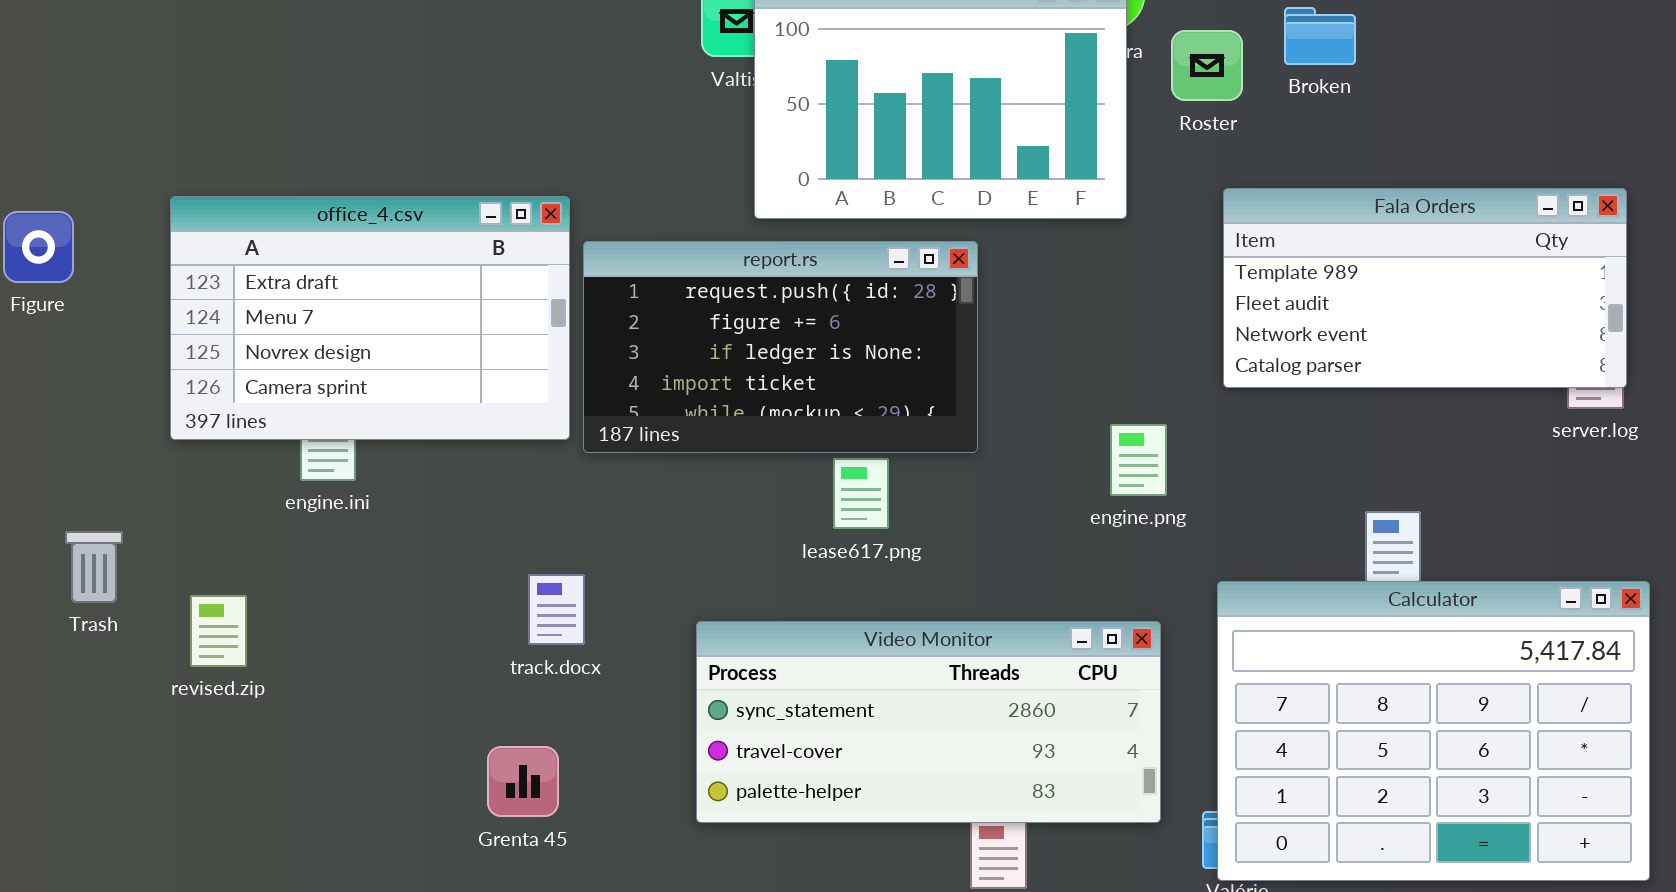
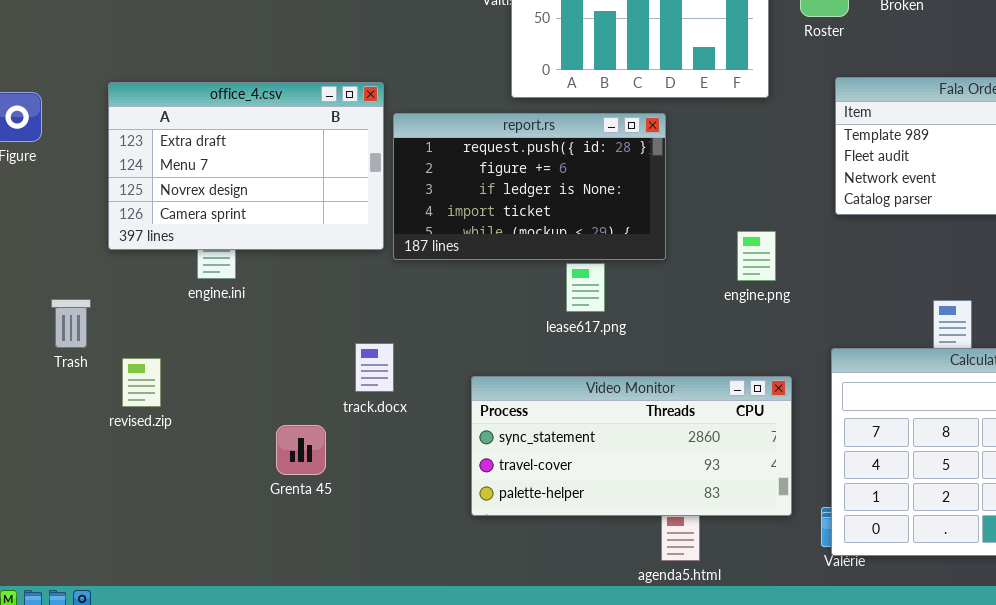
engine.png: [1110,424,1167,496] -> [737,231,776,281], moved
Trash: [65,531,123,603] -> [51,299,91,348], moved
Grenta 45: [487,746,559,817] -> [276,425,326,475], moved

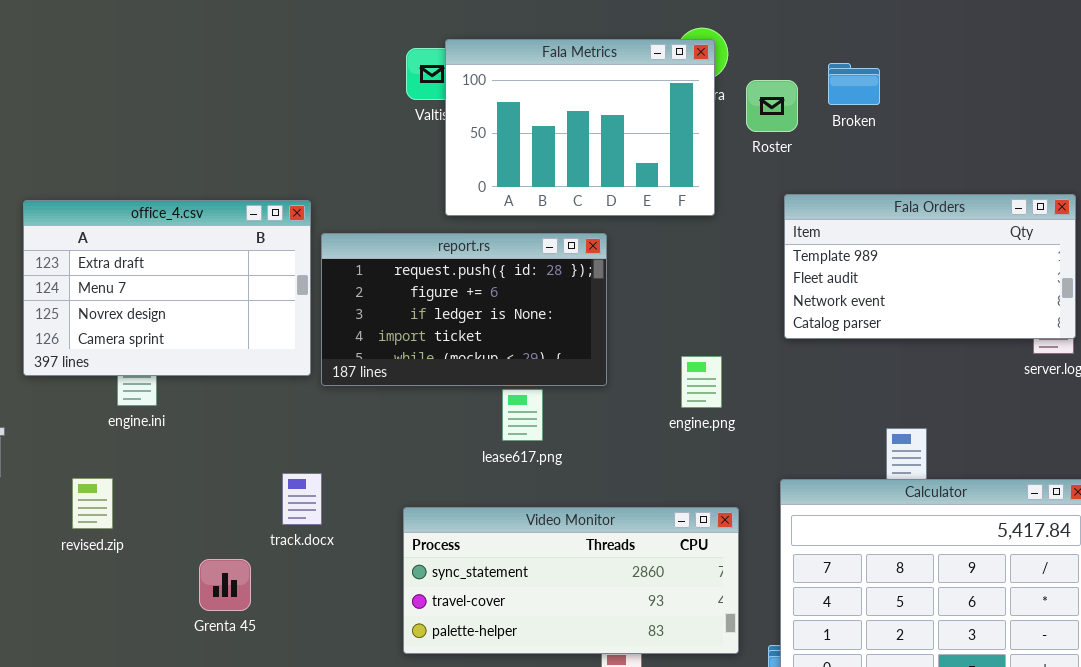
revised.zip: [122,358,161,407] -> [72,478,113,529], moved

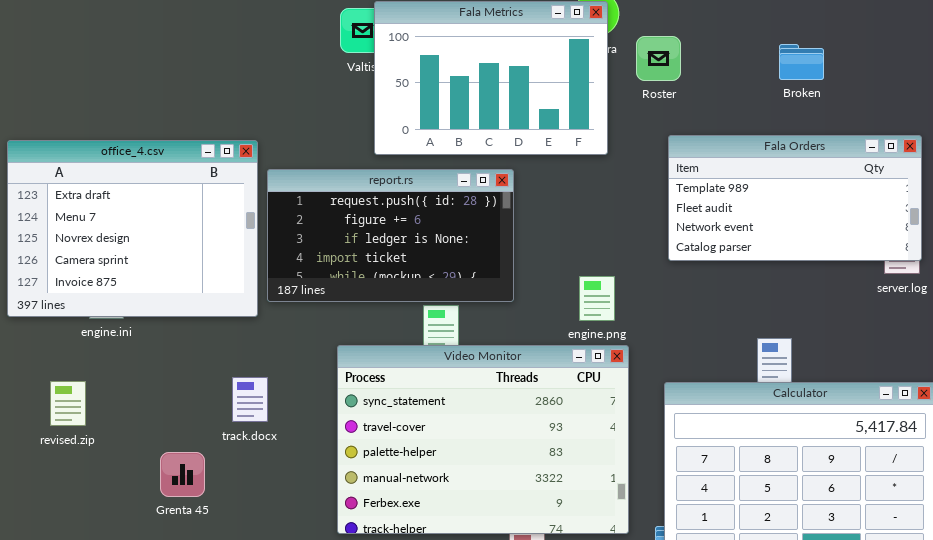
Broken: [828,63,880,105] -> [779,44,824,80], moved
office_4.csv: [23,200,311,376] -> [7,140,258,317], resized
Video Monitor: [403,507,739,654] -> [337,345,629,534], resized

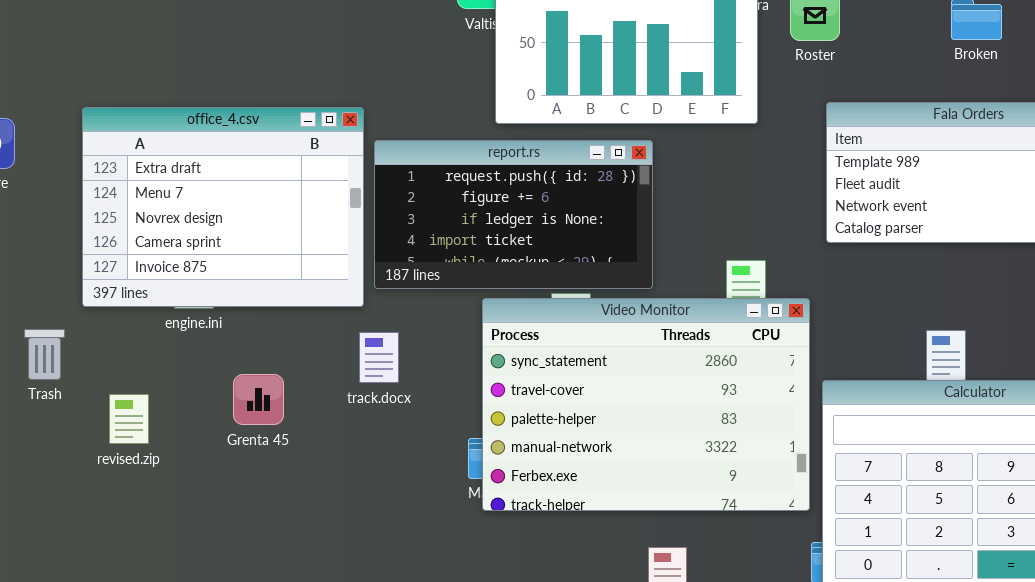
Video Monitor: [337,345,629,534] -> [482,298,810,511], moved
track.docx: [232,377,268,422] -> [359,332,399,383], moved
revised.zip: [50,381,86,426] -> [109,394,149,444], moved
Grenta 45: [160,452,205,497] -> [233,374,284,425], moved

